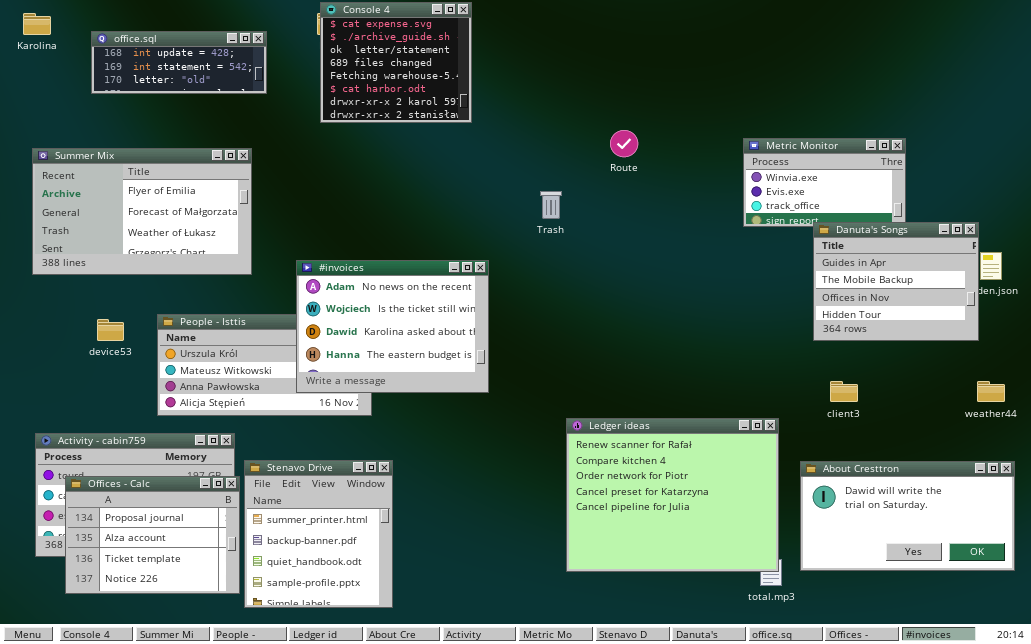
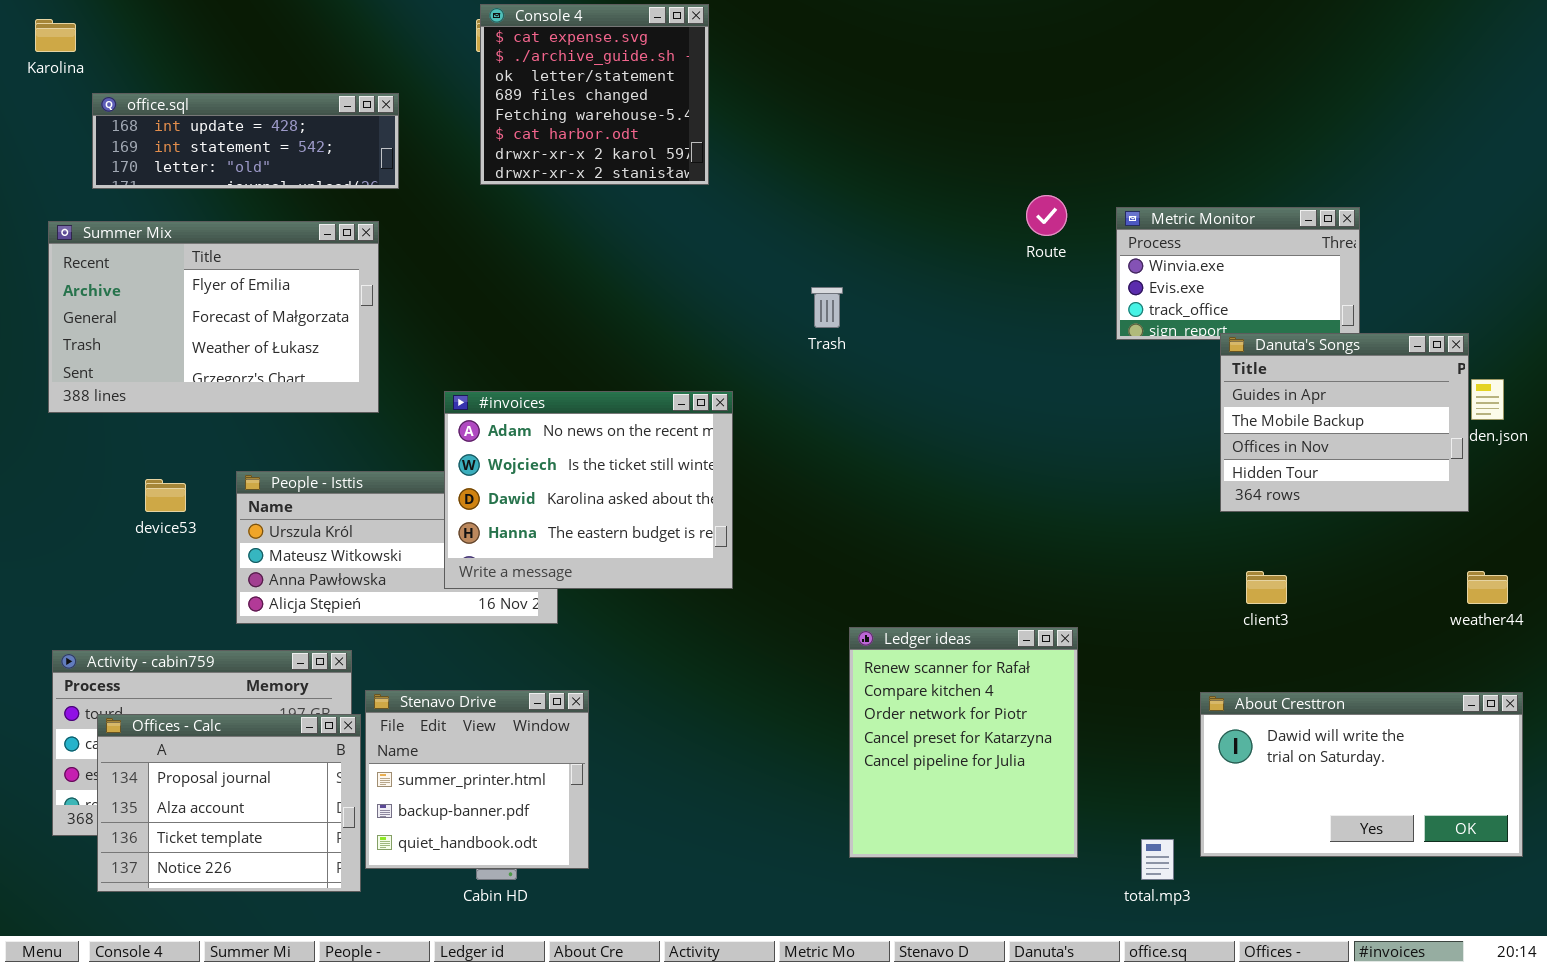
office.sql: [91,31,267,94] -> [92,93,399,189], moved, resized
Route: [610,130,638,157] -> [1026,195,1067,236], moved
Ledger ideas: [566,418,779,572] -> [849,627,1078,858], resized
Stenavo Drive: [244,460,393,608] -> [365,690,589,869], resized

